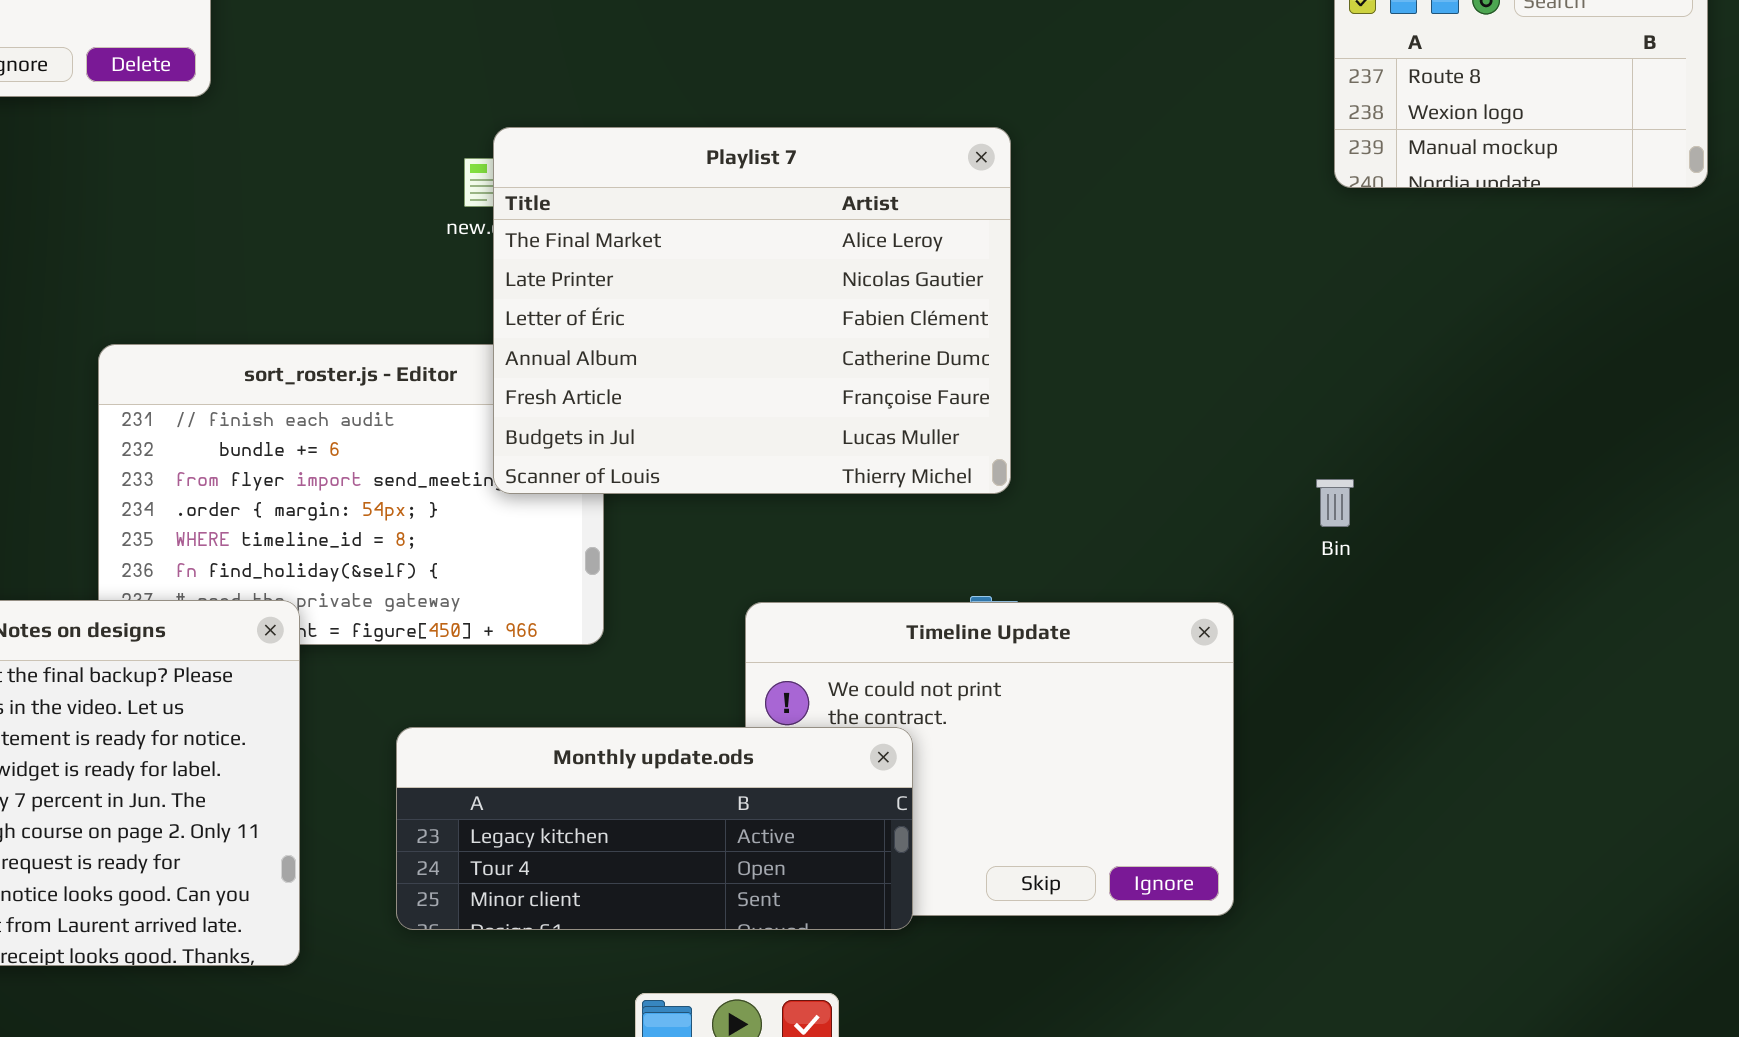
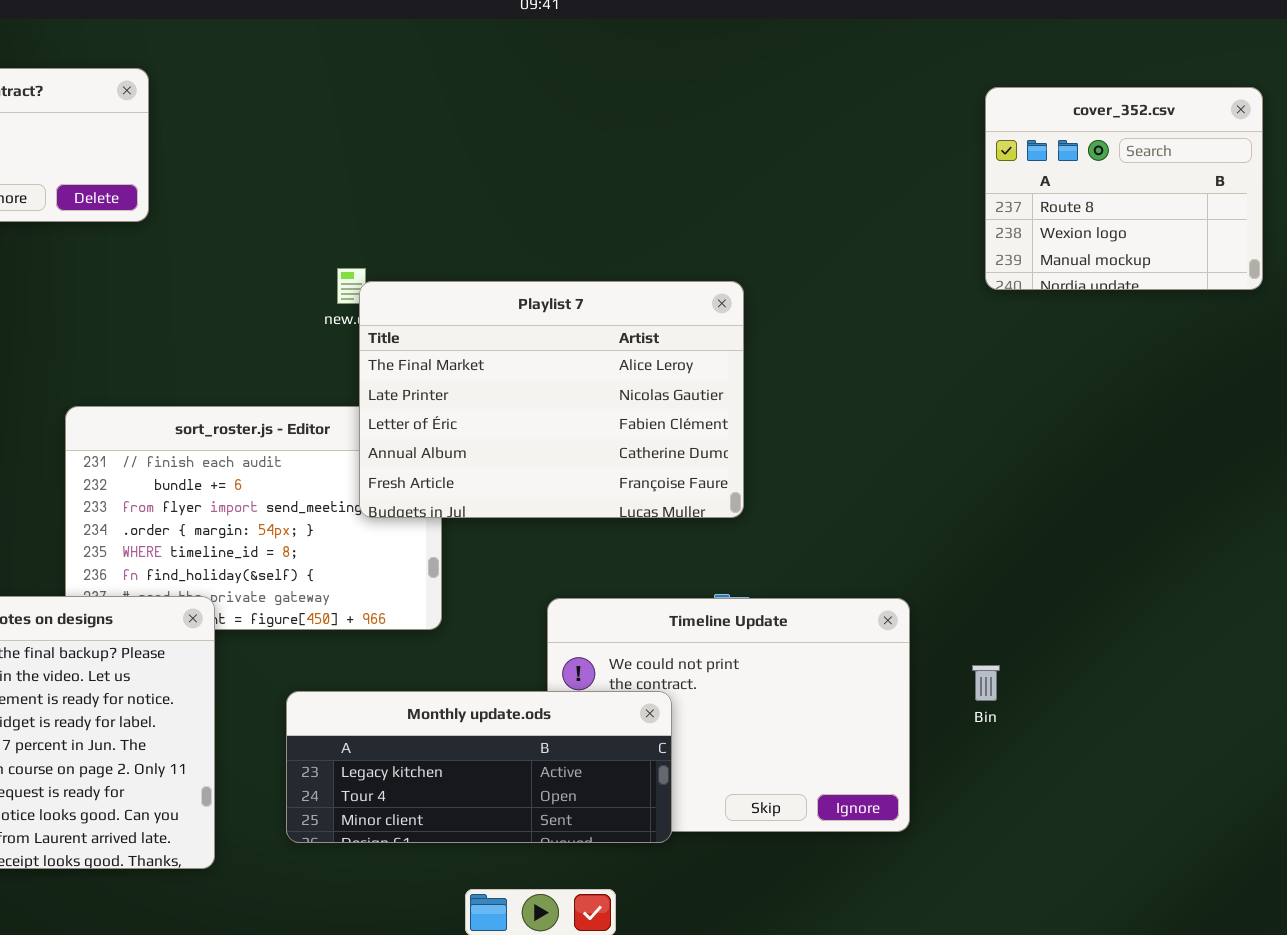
Playlist 7: [493,127,1011,494] -> [359,281,744,518], resized
Bin: [1316,479,1354,527] -> [972,665,1000,701], moved

